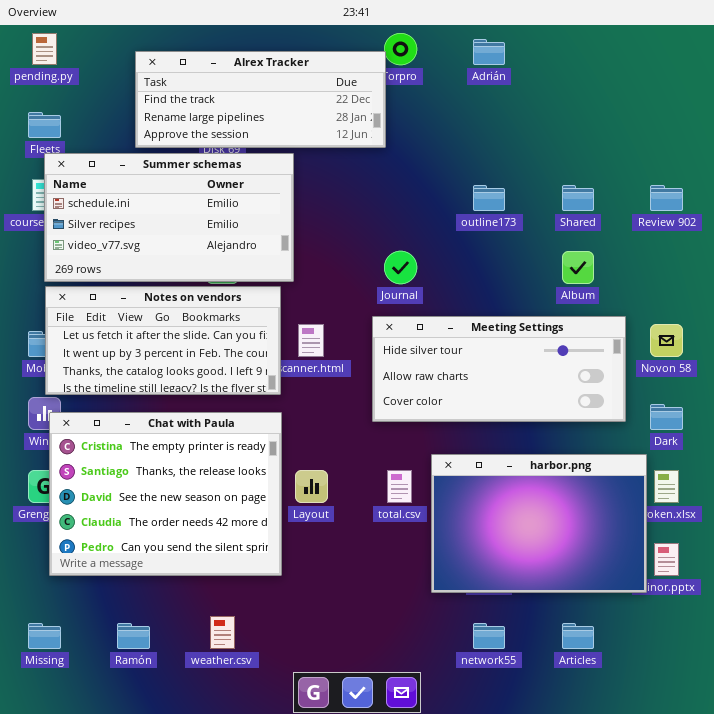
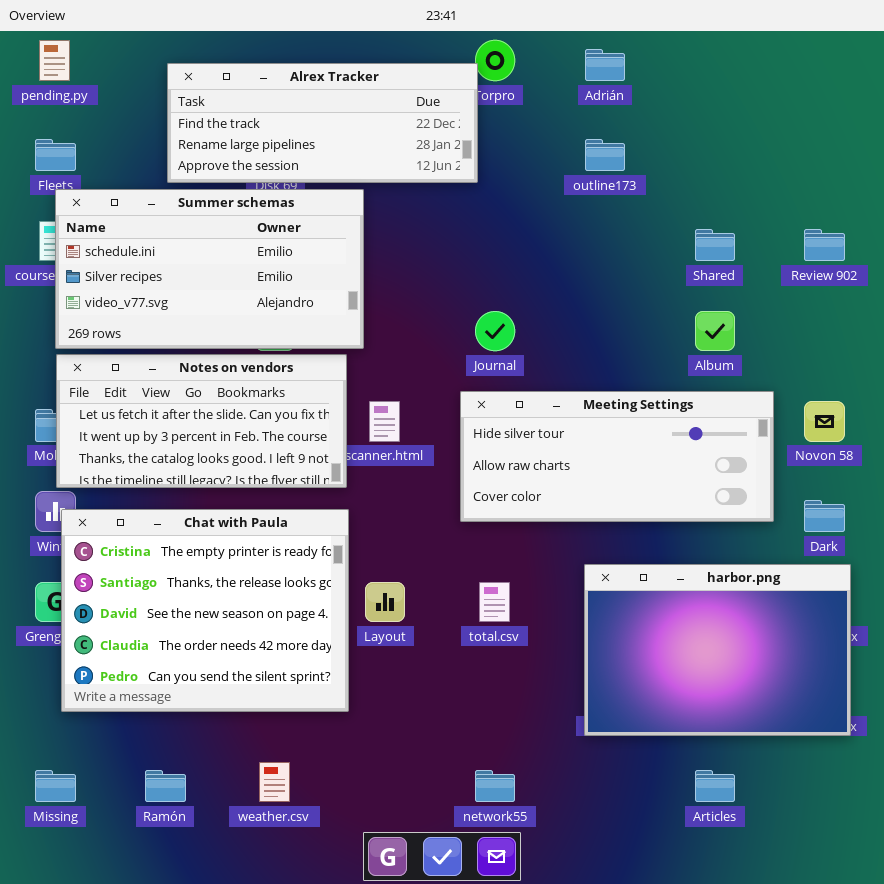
outline173: [473,185,505,211] -> [585,139,625,171], moved
harbor.png: [431,454,647,593] -> [584,564,851,736], moved
network55: [473,623,505,649] -> [475,770,515,802], moved

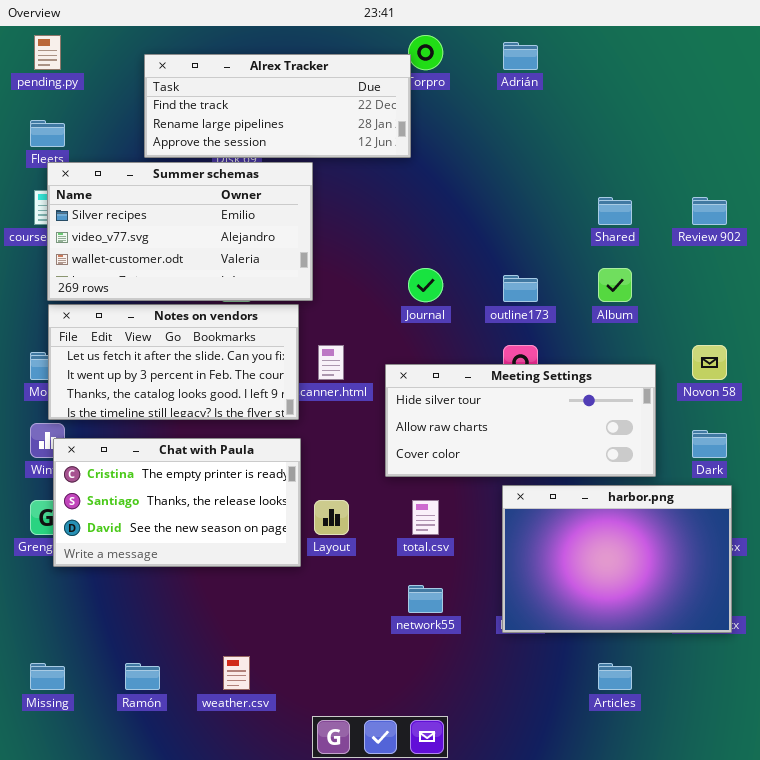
outline173: [585,139,625,171] -> [503,275,538,302], moved
Summer schemas: [55,189,364,349] -> [47,162,313,301], scrolled down 1 row
Meeting Settings: [460,391,774,522] -> [385,364,656,477], moved
Chat with Paula: [61,509,349,712] -> [53,438,301,567], resized
network55: [475,770,515,802] -> [408,585,443,613], moved

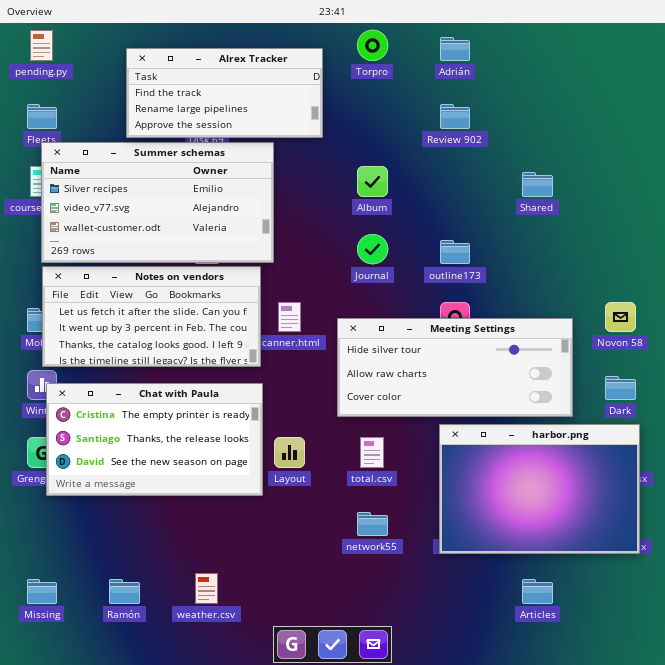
Alrex Tracker: [144,54,411,158] -> [126,48,323,138], resized
Review 902: [692,197,727,225] -> [440,104,470,129], moved
Album: [598,268,632,302] -> [357,166,388,197], moved

